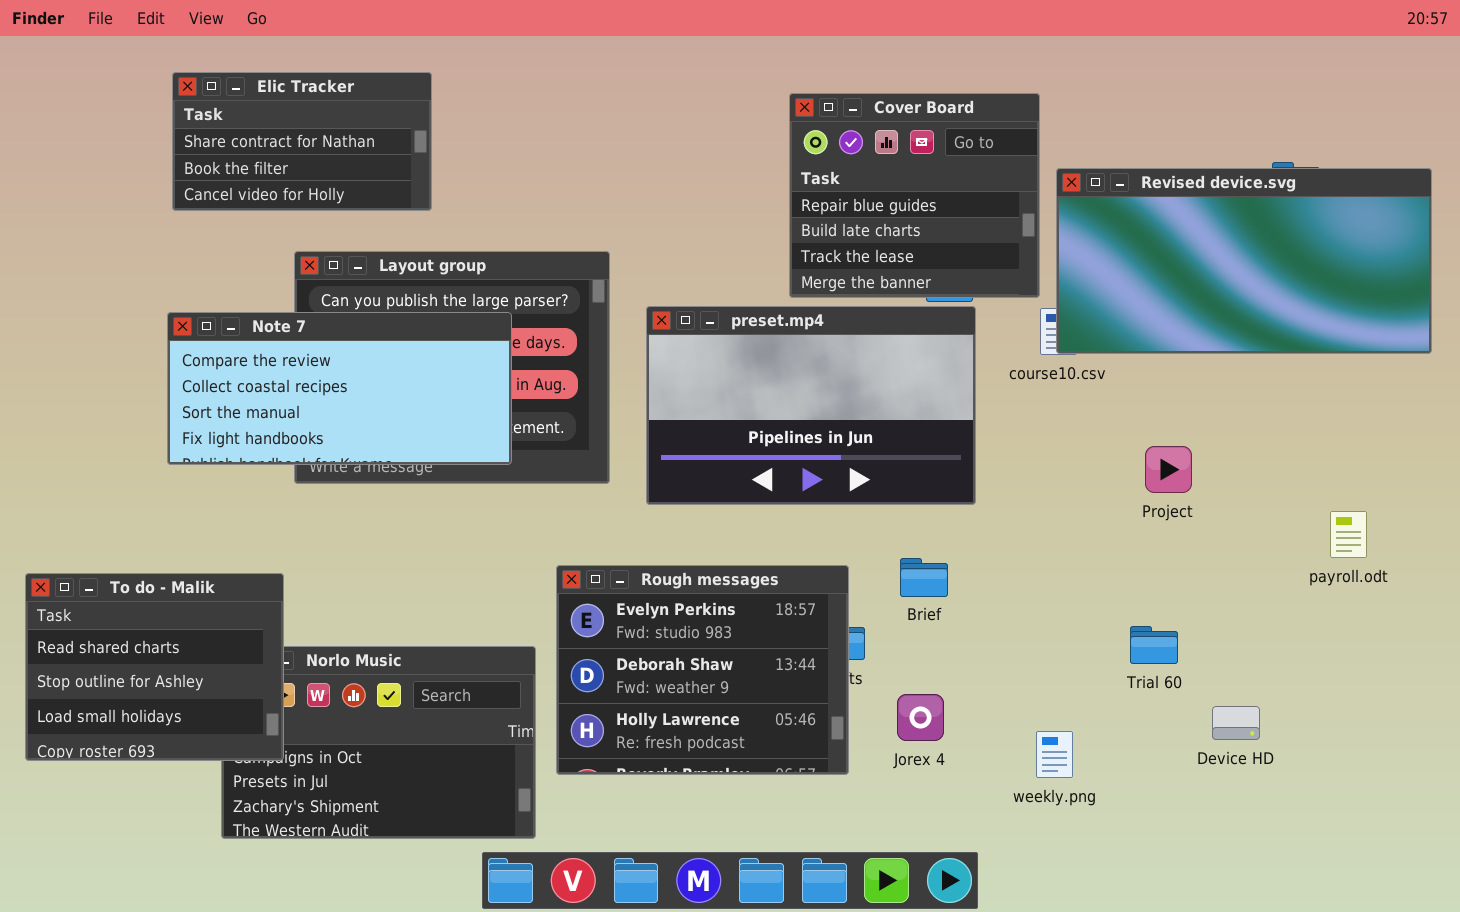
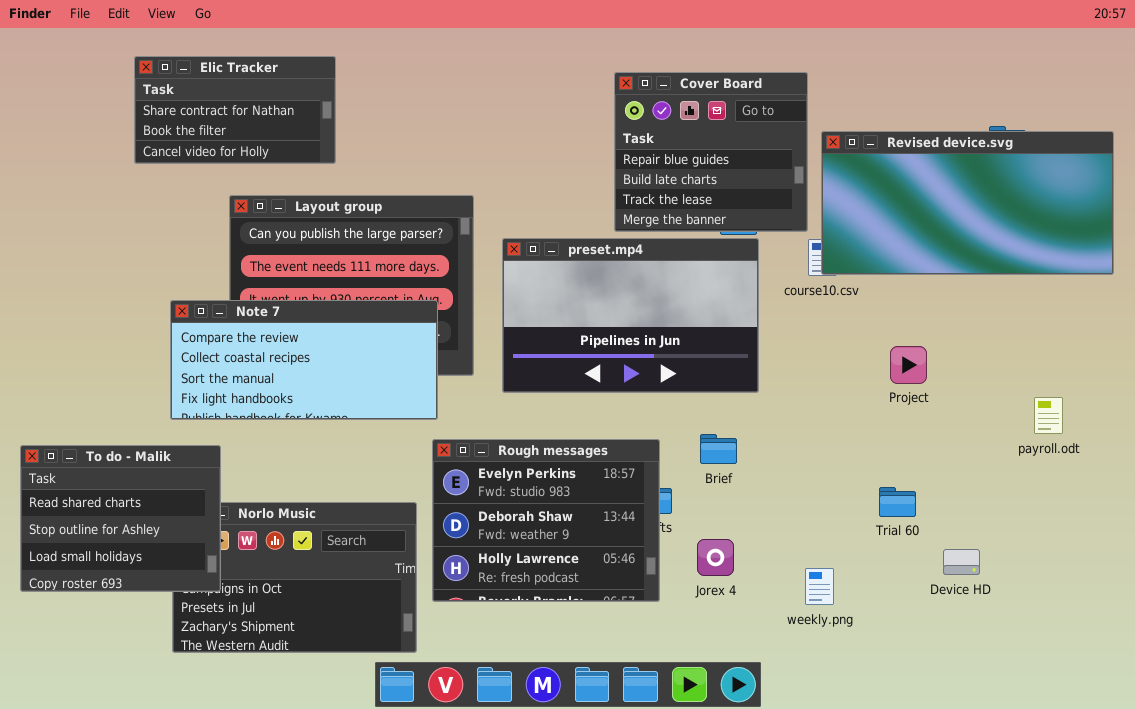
Note 7: [167,312,512,465] -> [170,300,438,420], moved

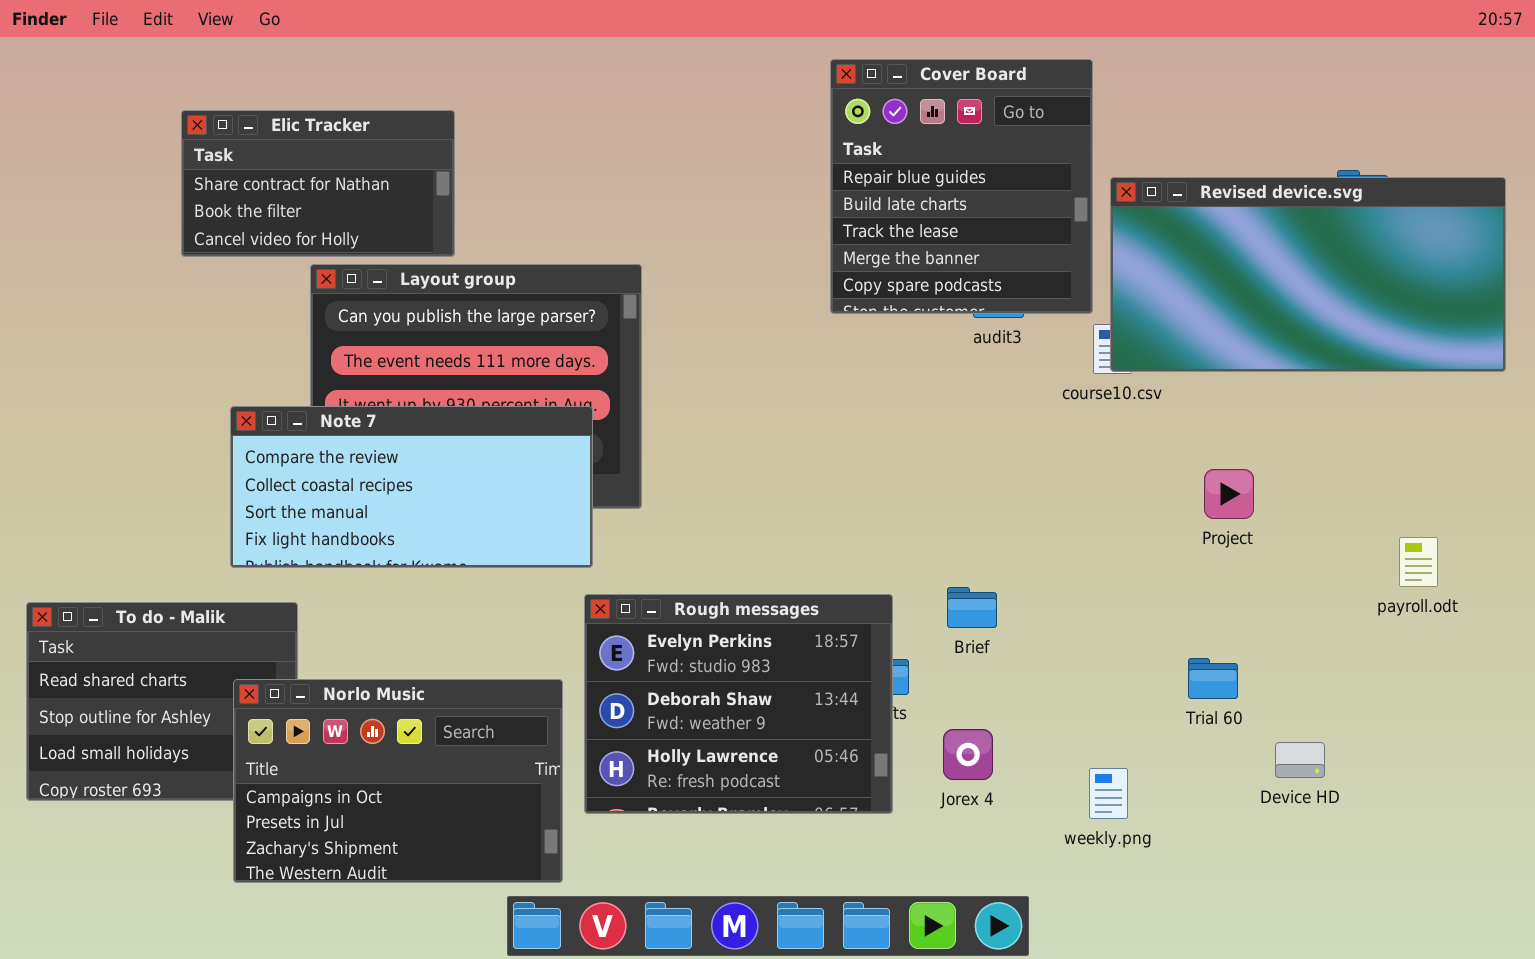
Elic Tracker: [134,56,336,164] -> [181,110,455,257], moved
Cover Board: [614,72,808,232] -> [830,59,1093,314], resized
preset.mp4: [502,238,759,393] -> none, closed
Norlo Music: [172,502,417,653] -> [233,679,563,883], raised

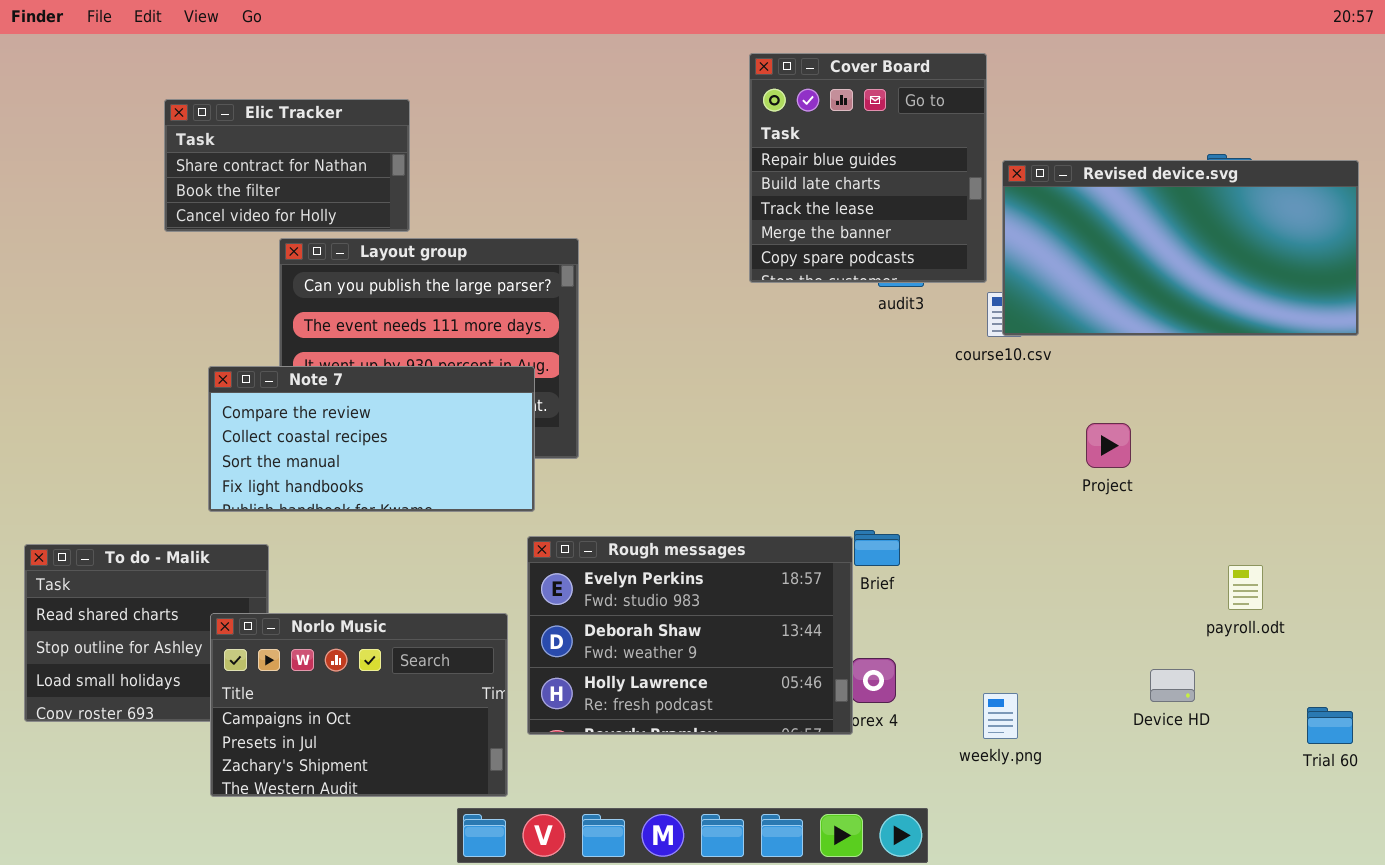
payroll.odt: [1399,537,1438,587] -> [1228,565,1263,610], moved
Rough messages: [584,594,893,814] -> [527,536,853,735], resized
Trial 60: [1188,658,1238,699] -> [1307,707,1353,744], moved

